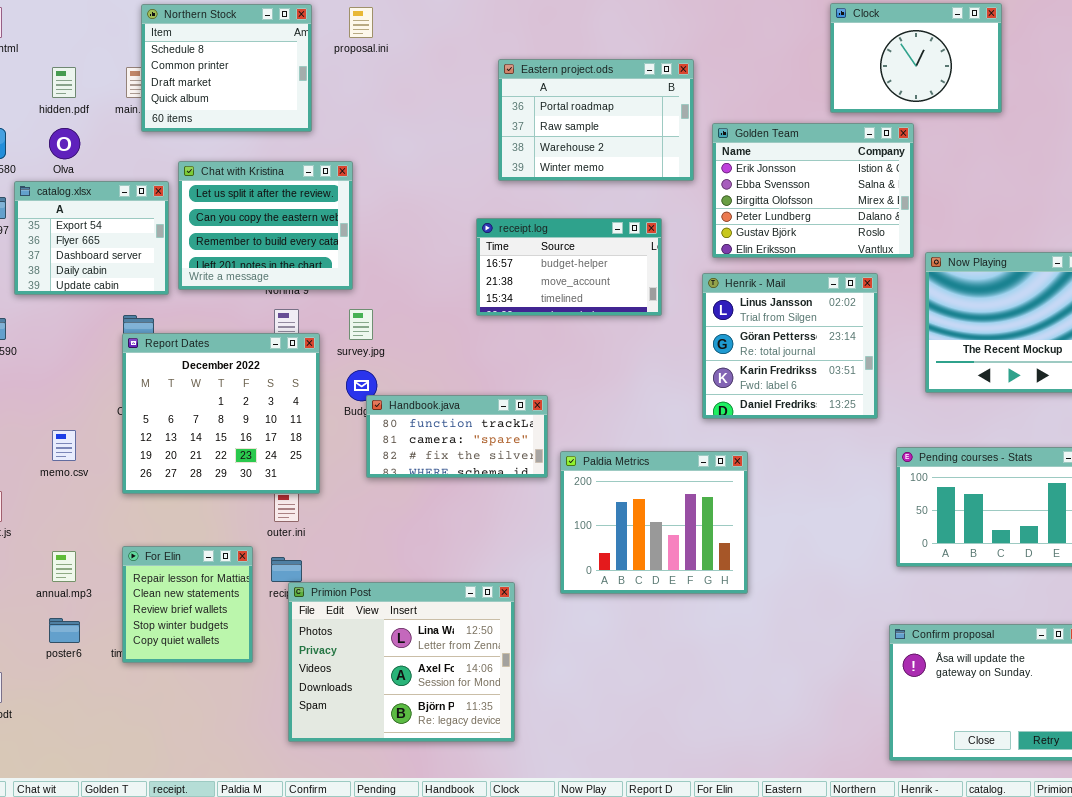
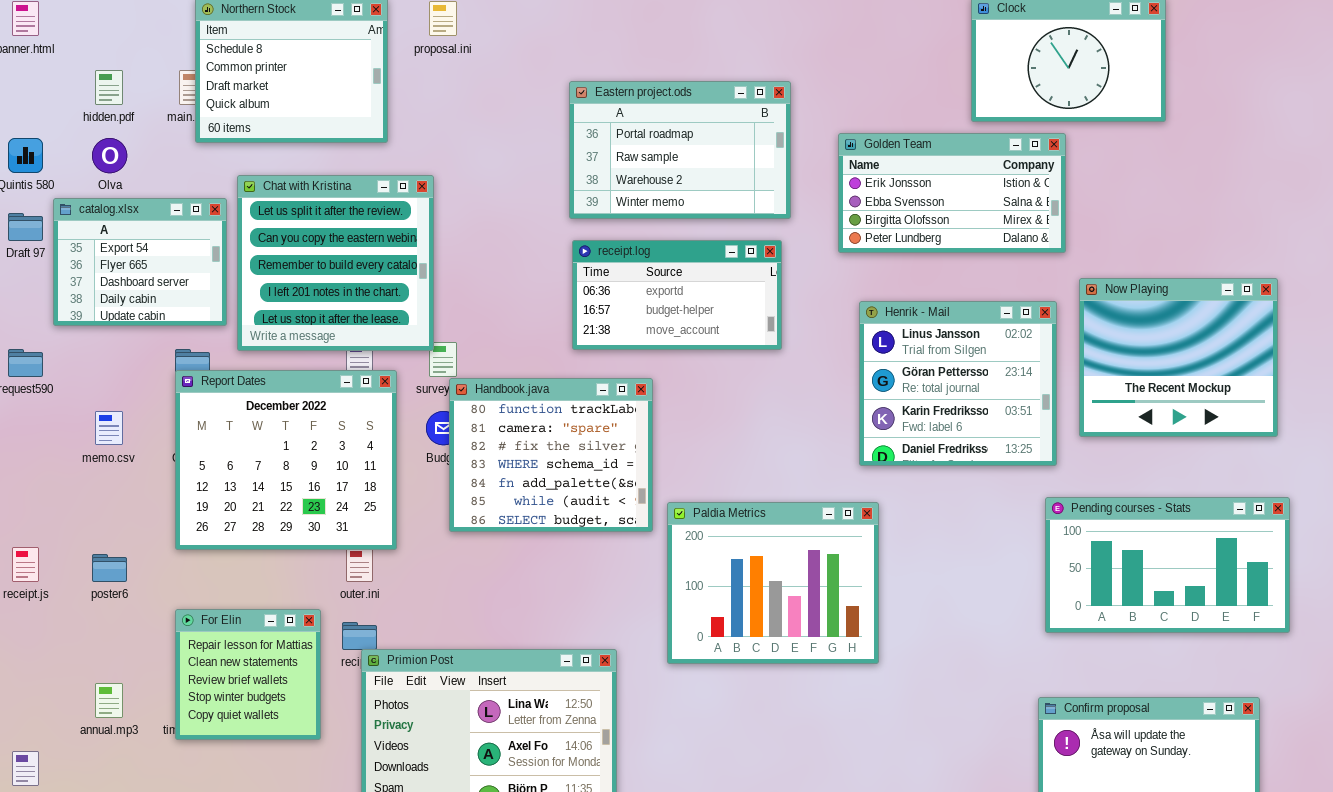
Eastern project.ods: [498,59,694,181] -> [569,81,791,219], moved
Golden Team: [712,123,914,258] -> [838,133,1066,253], resized
Chat with Kristina: [178,161,353,290] -> [237,175,434,351], resized
receipt.log: [476,218,662,316] -> [572,240,782,350], scrolled up 1 row
Henrik - Mail: [702,273,878,419] -> [859,301,1057,466], moved
Handbook.java: [366,395,548,478] -> [449,378,653,532], resized
memo.csv: [52,430,76,461] -> [95,411,123,445], moved
annual.mp3: [52,551,76,582] -> [95,683,123,718], moved
poster6: [49,618,80,643] -> [92,554,127,582], moved

